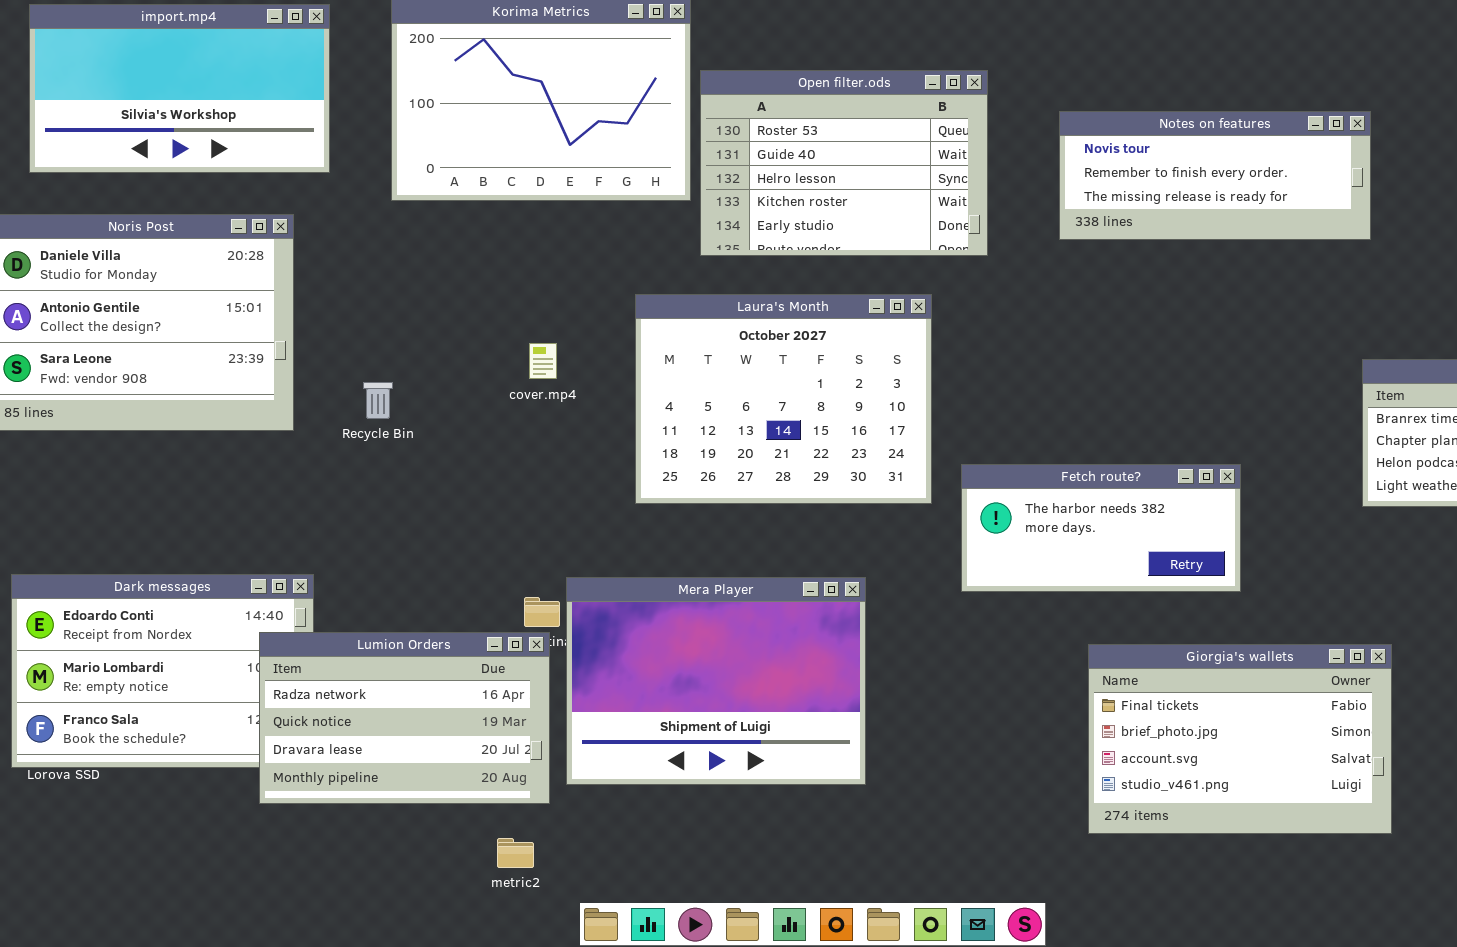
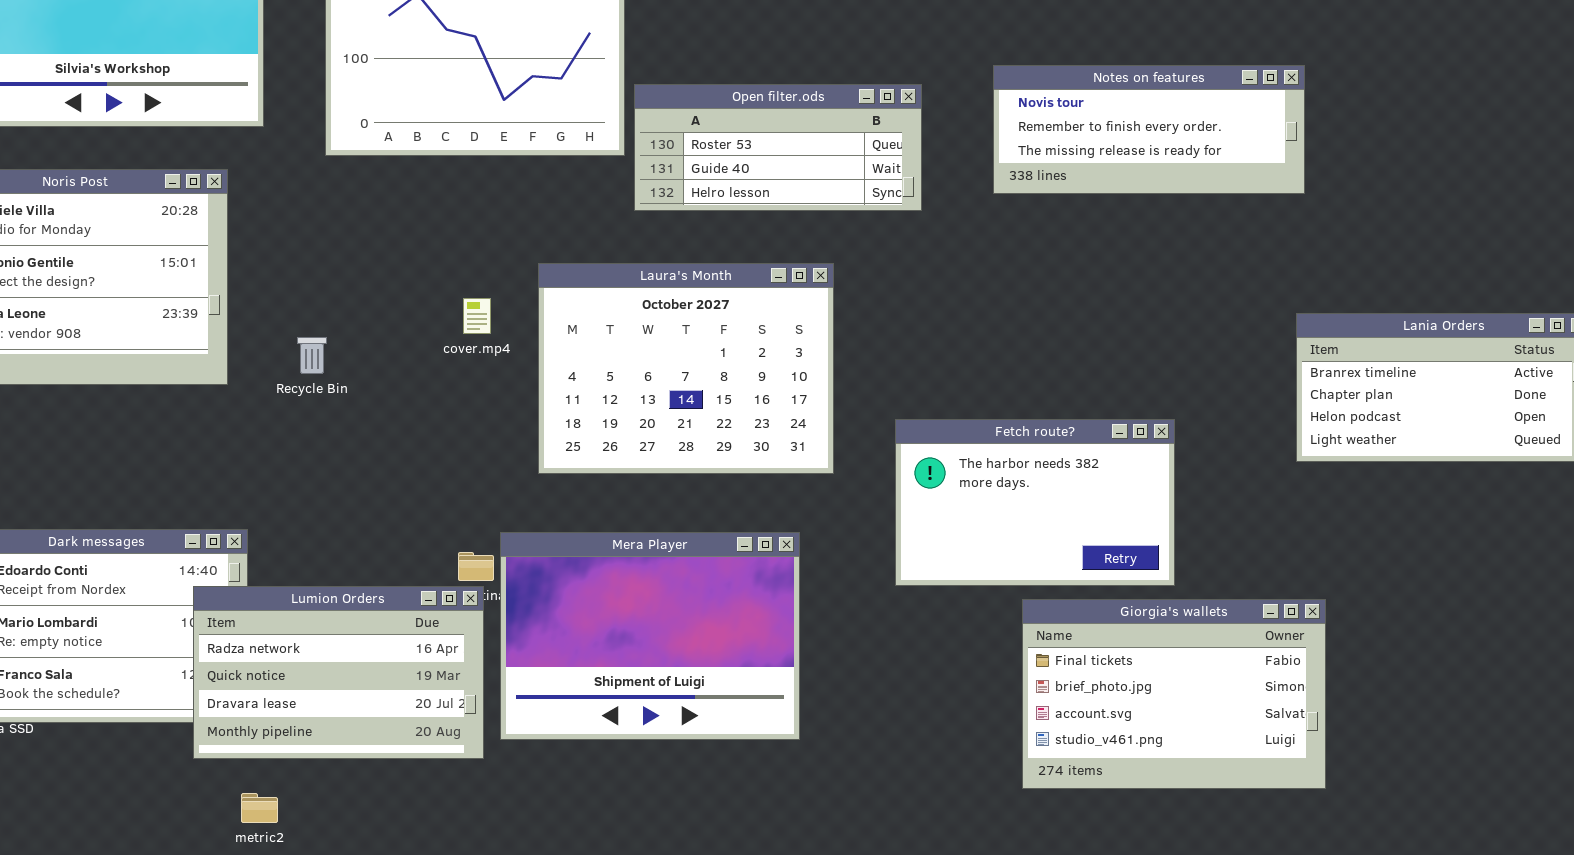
Open filter.ods: [700,70,988,256] -> [634,84,922,211], resized
Laura's Month: [635,294,932,504] -> [538,263,834,474], moved
Fetch route?: [961,464,1241,592] -> [895,419,1175,586], resized
metric2: [497,838,534,868] -> [241,793,278,823], moved

